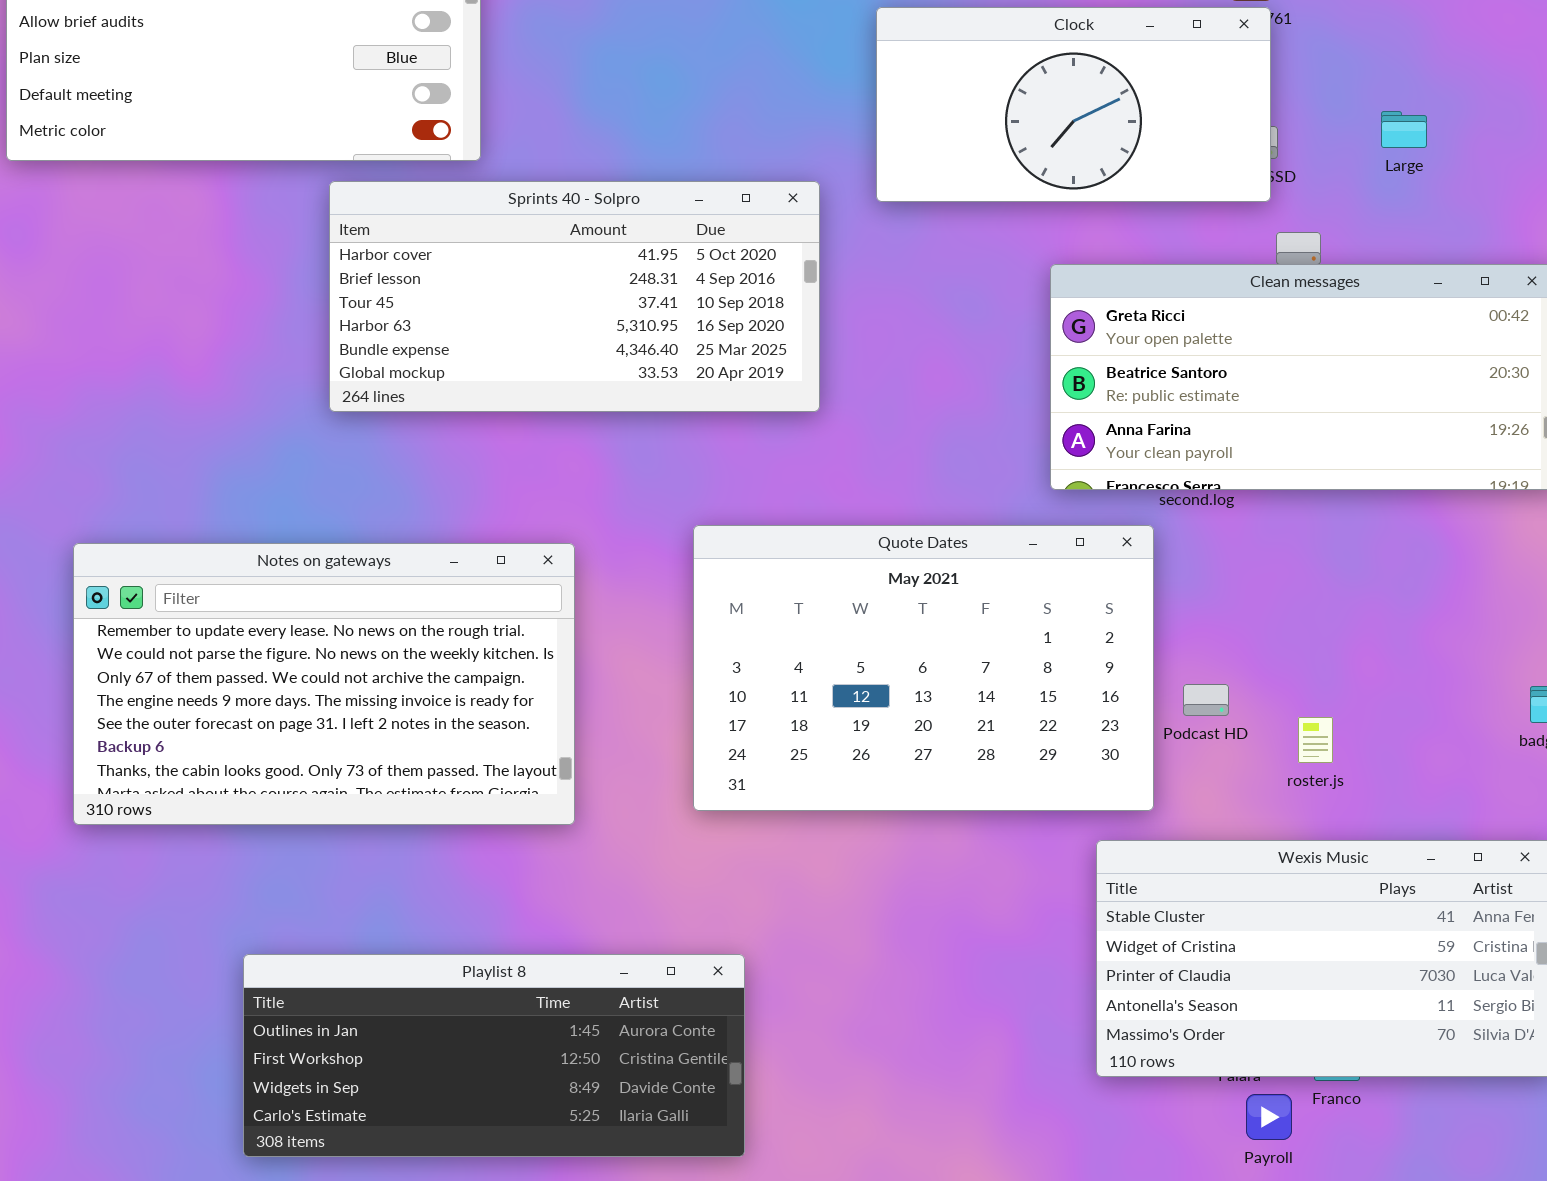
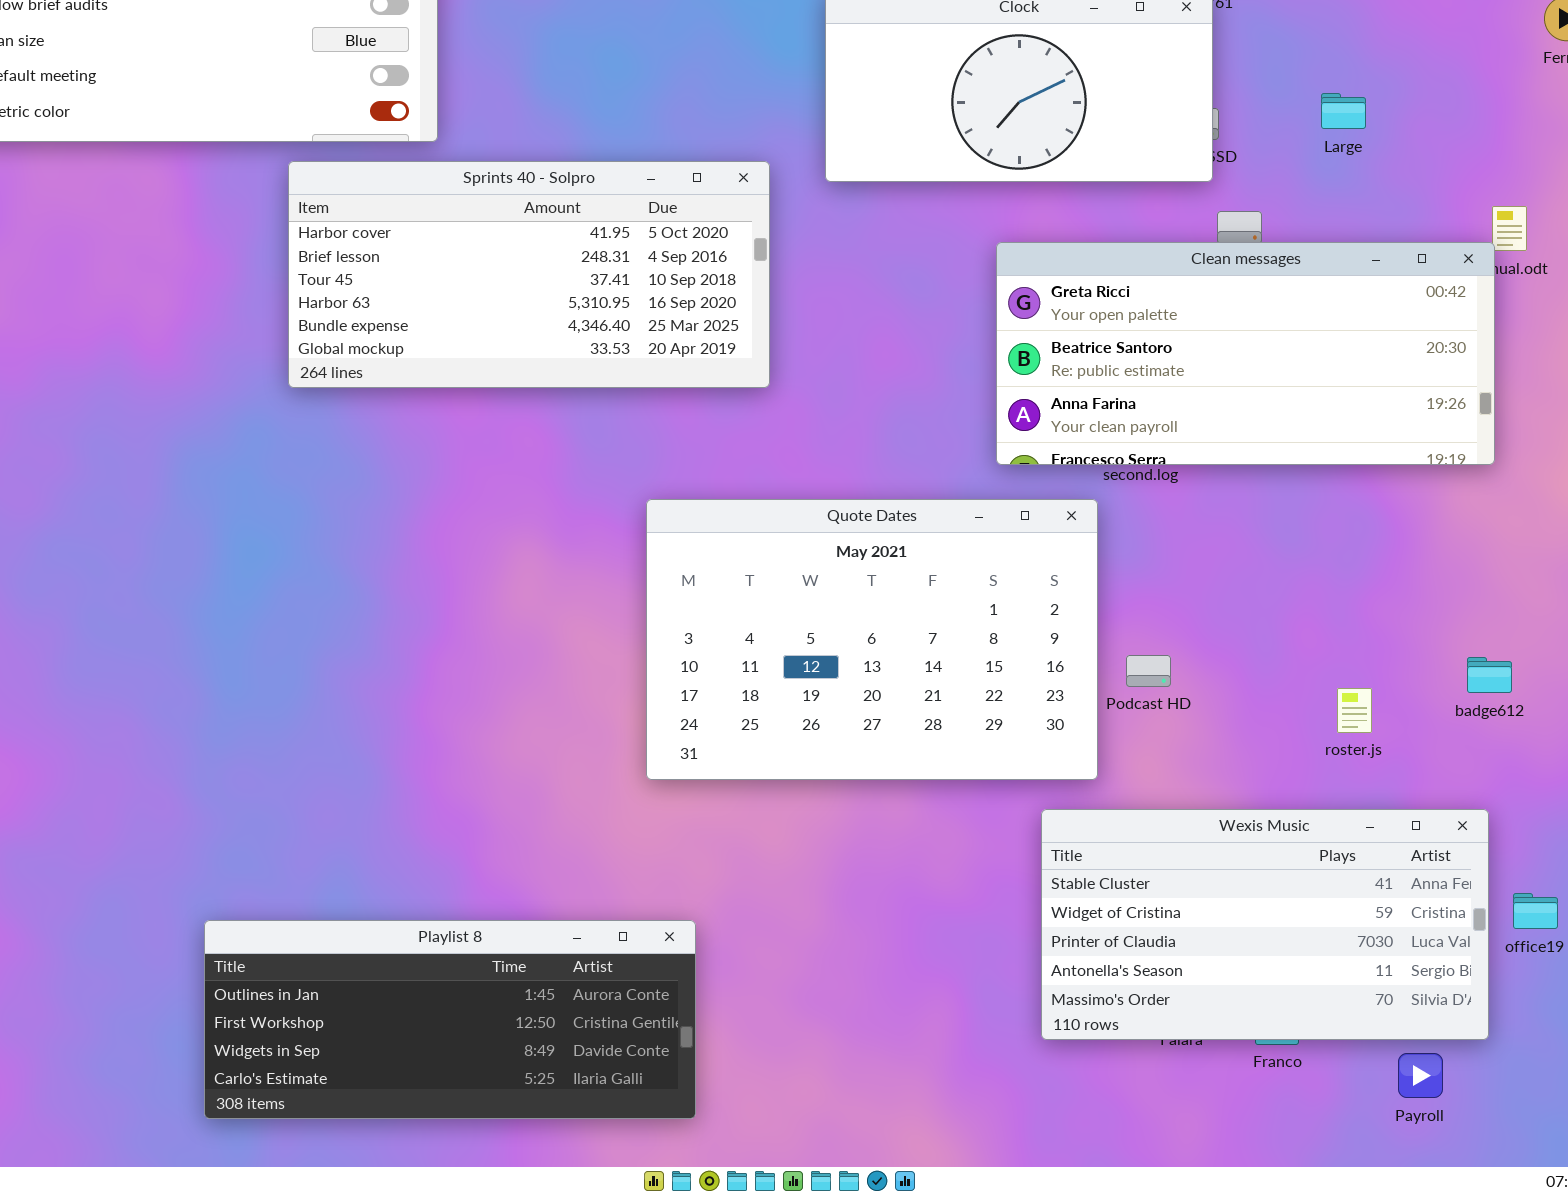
Notes on gateways: [73,543,575,825] -> none, closed
roster.js: [1298,717,1333,763] -> [1337,688,1372,733], moved
Payroll: [1246,1094,1292,1140] -> [1398,1053,1443,1098], moved

